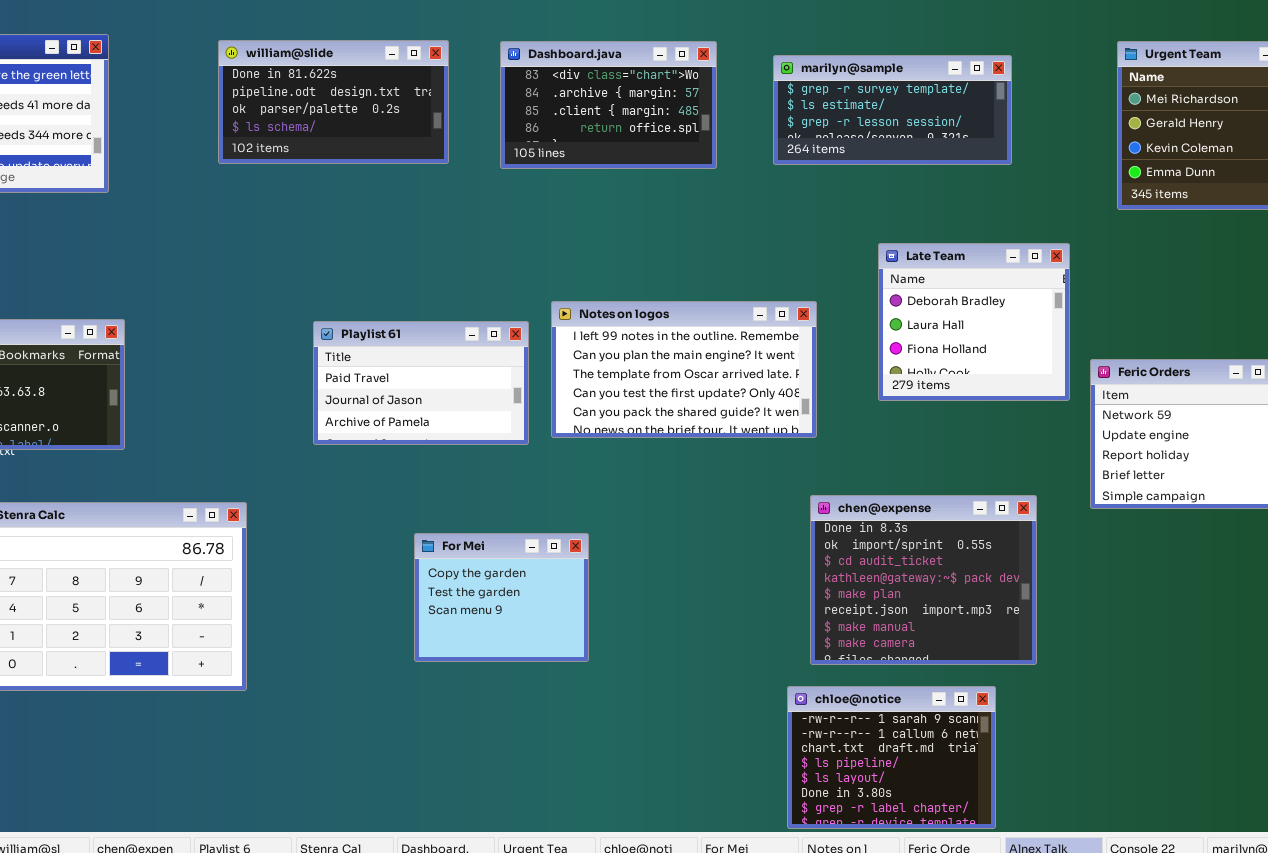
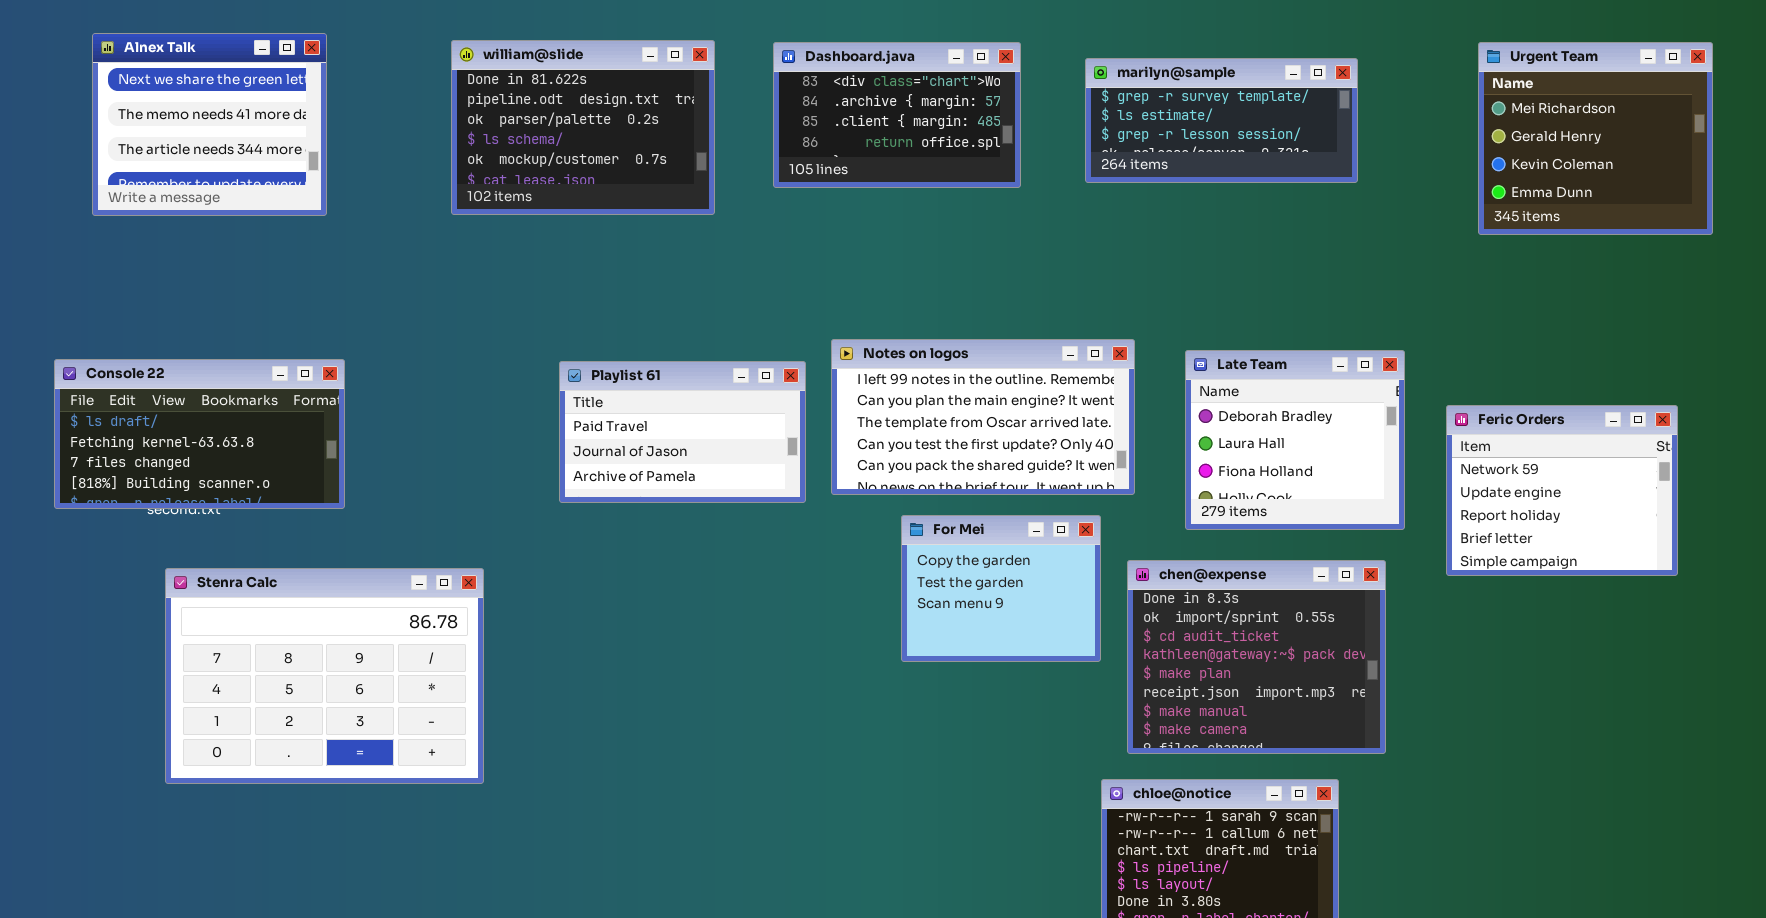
william@slide: [218,40,449,164] -> [451,40,715,215], resized
Late Team: [878,243,1070,401] -> [1185,350,1405,530], moved
For Mei: [414,533,589,662] -> [901,515,1101,662], moved

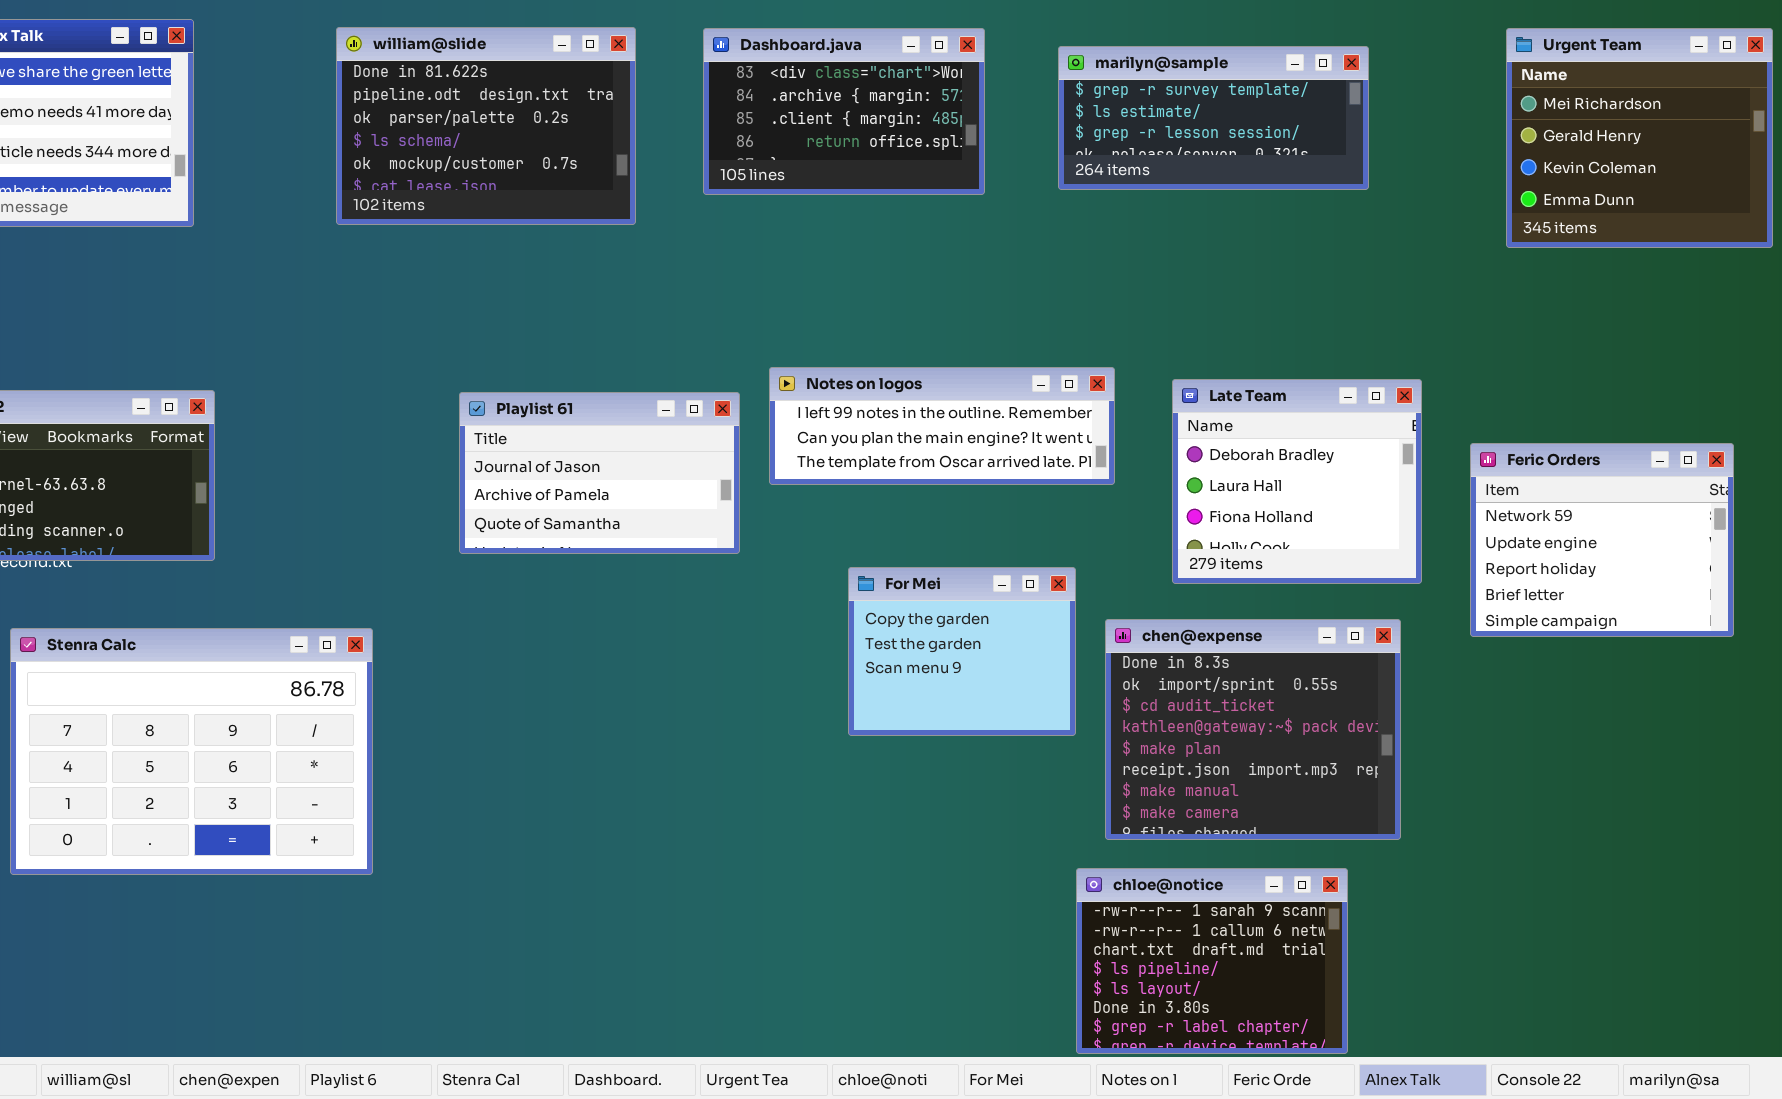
Notes on logos: [831,339,1135,495] -> [769,367,1115,485], resized
Playlist 61: [559,361,806,503] -> [459,392,740,554], scrolled down 1 row

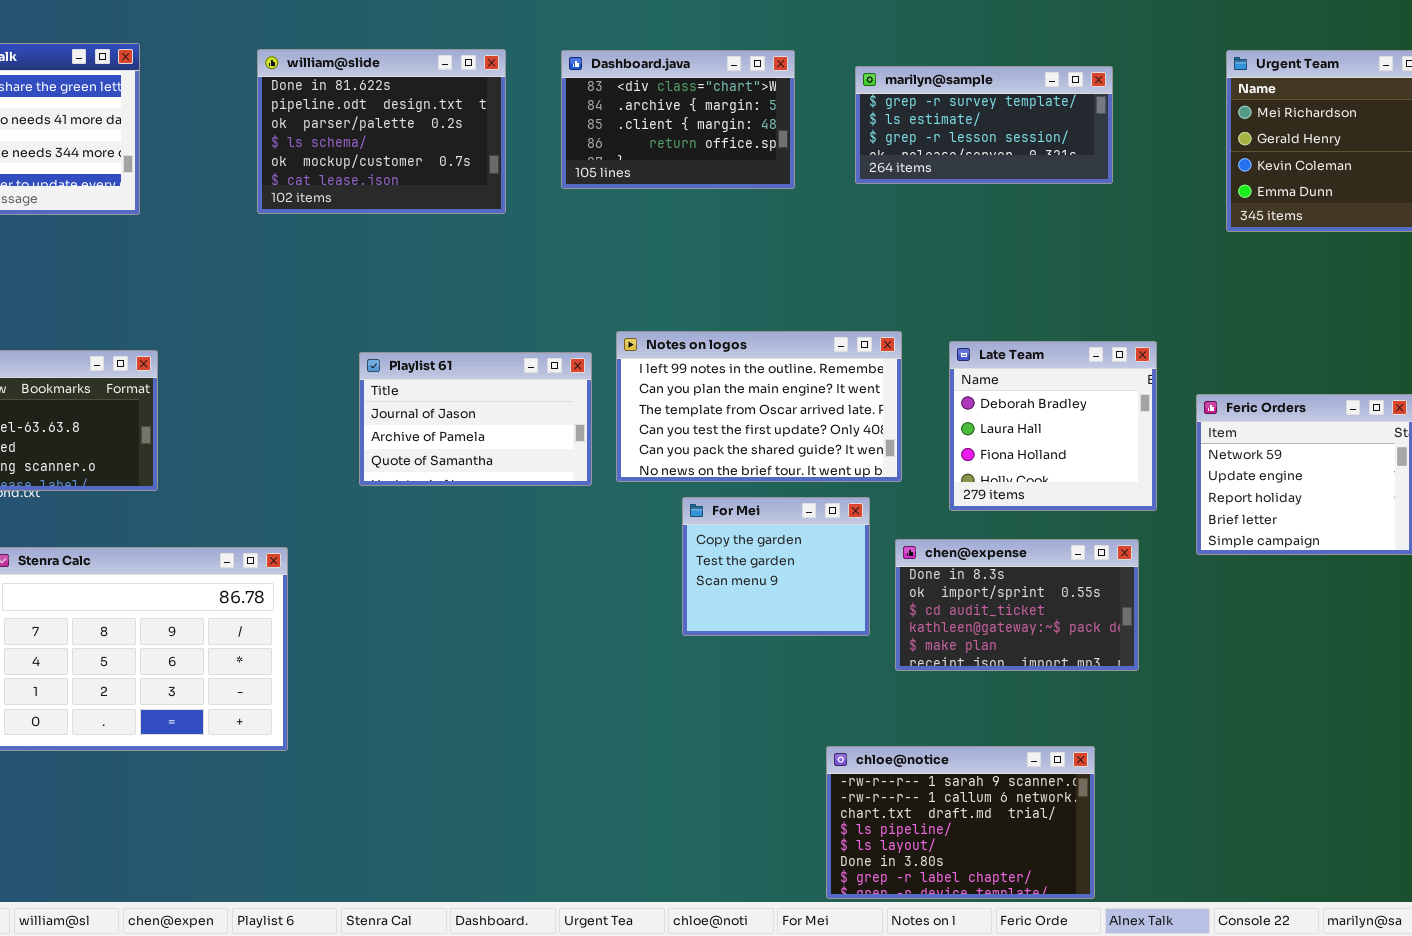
Notes on logos: [769,367,1115,485] -> [616,331,902,482], resized
chen@expense: [1105,619,1401,840] -> [895,539,1139,671], resized
chloe@notice: [1076,868,1348,1054] -> [826,746,1095,899], resized

